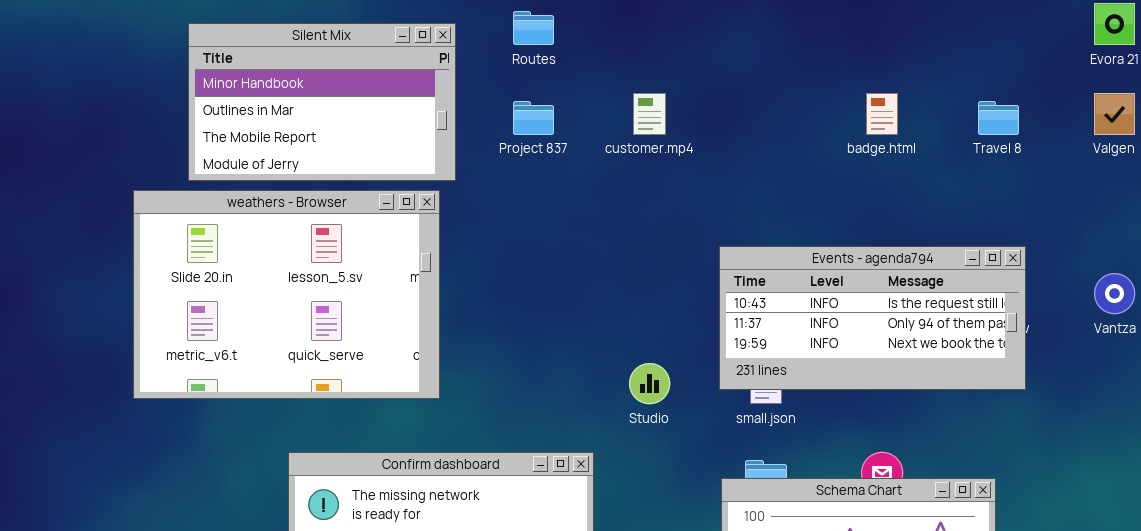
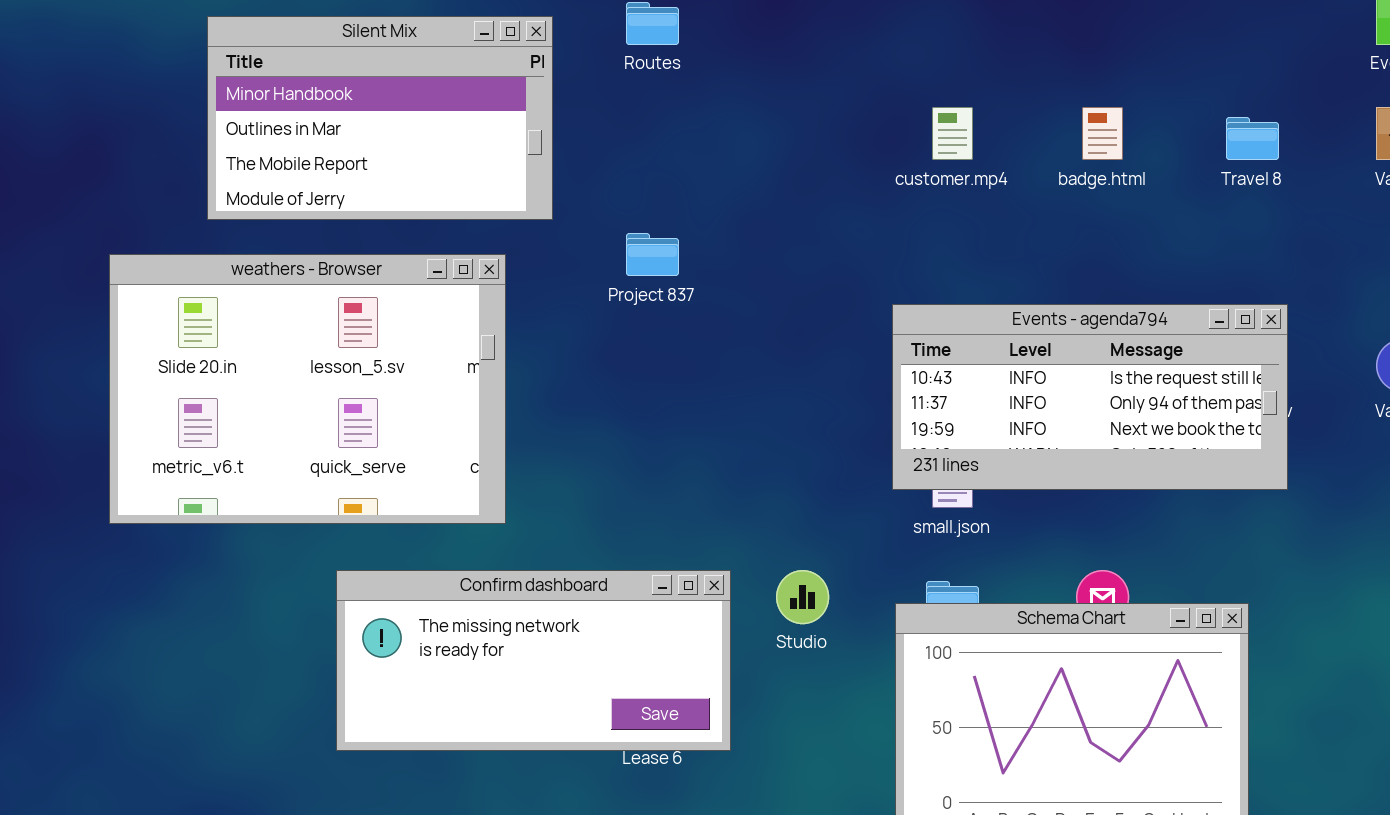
customer.mp4: [633,93,666,135] -> [932,107,973,160], moved
Project 837: [513,101,554,135] -> [626,233,679,276], moved
weathers - Browser: [133,190,440,399] -> [109,254,506,524], moved
Studio: [629,363,670,404] -> [776,570,829,624], moved

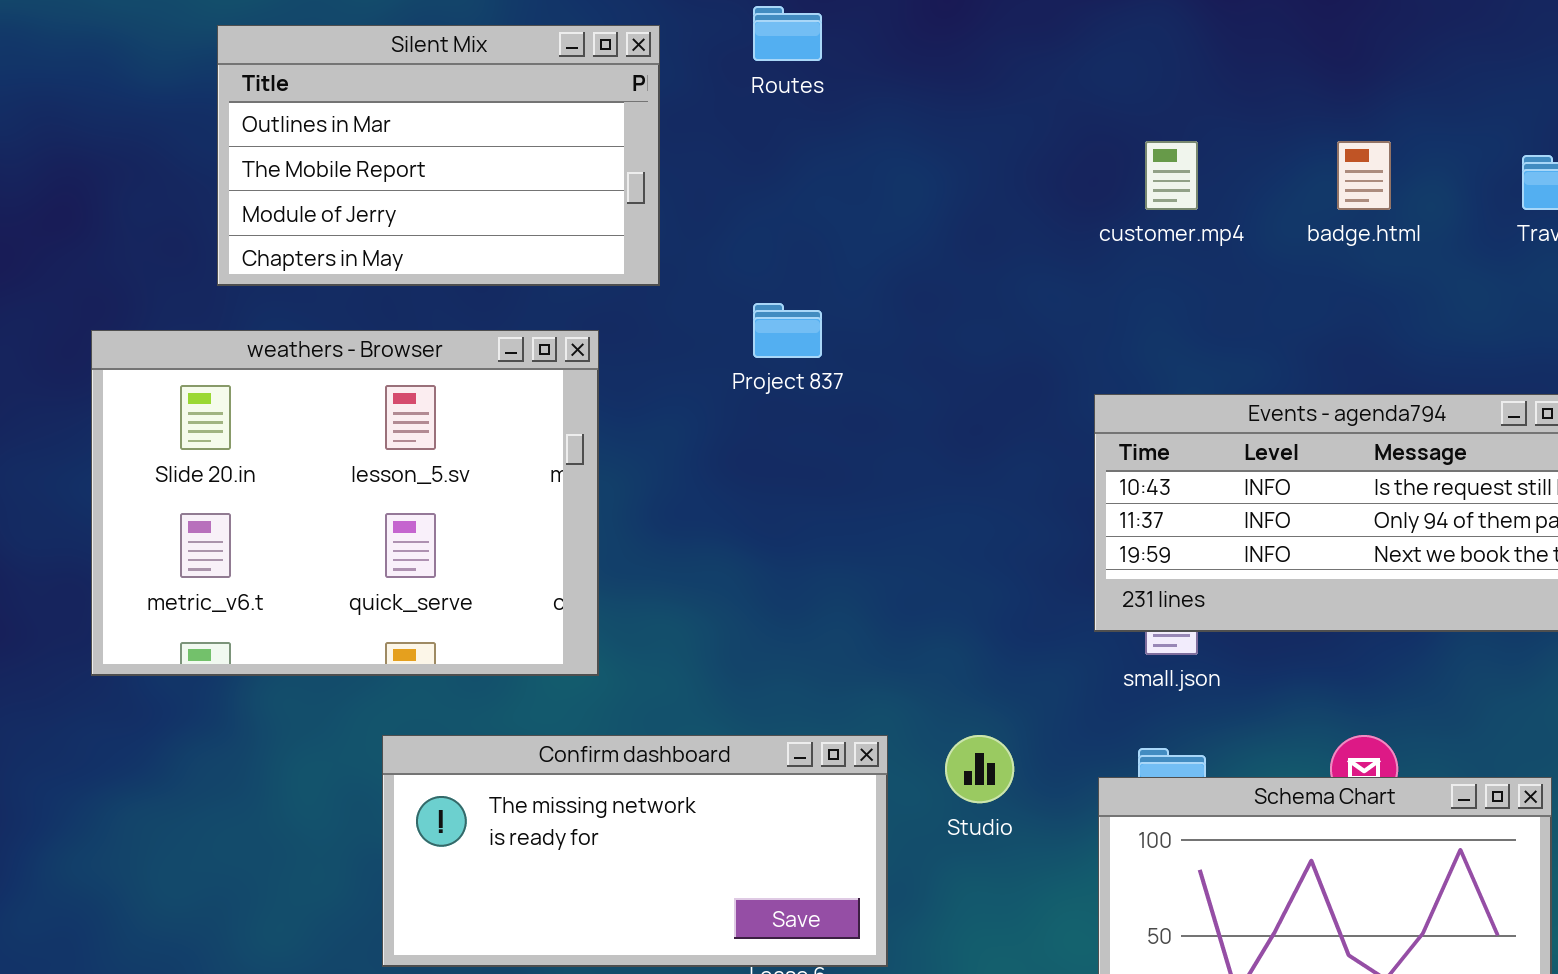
Silent Mix: [207,16,553,220] -> [217,25,660,286], scrolled down 1 row

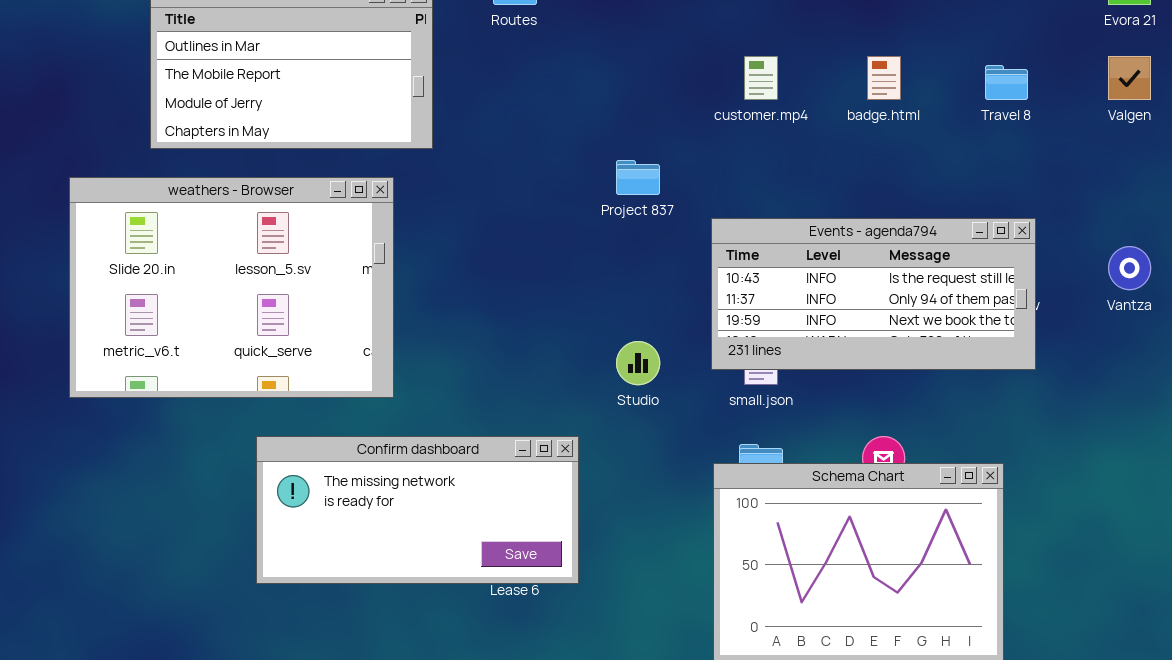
Project 837: [753,303,822,358] -> [616,160,660,195], moved
Studio: [945,735,1014,803] -> [616,341,660,385], moved

